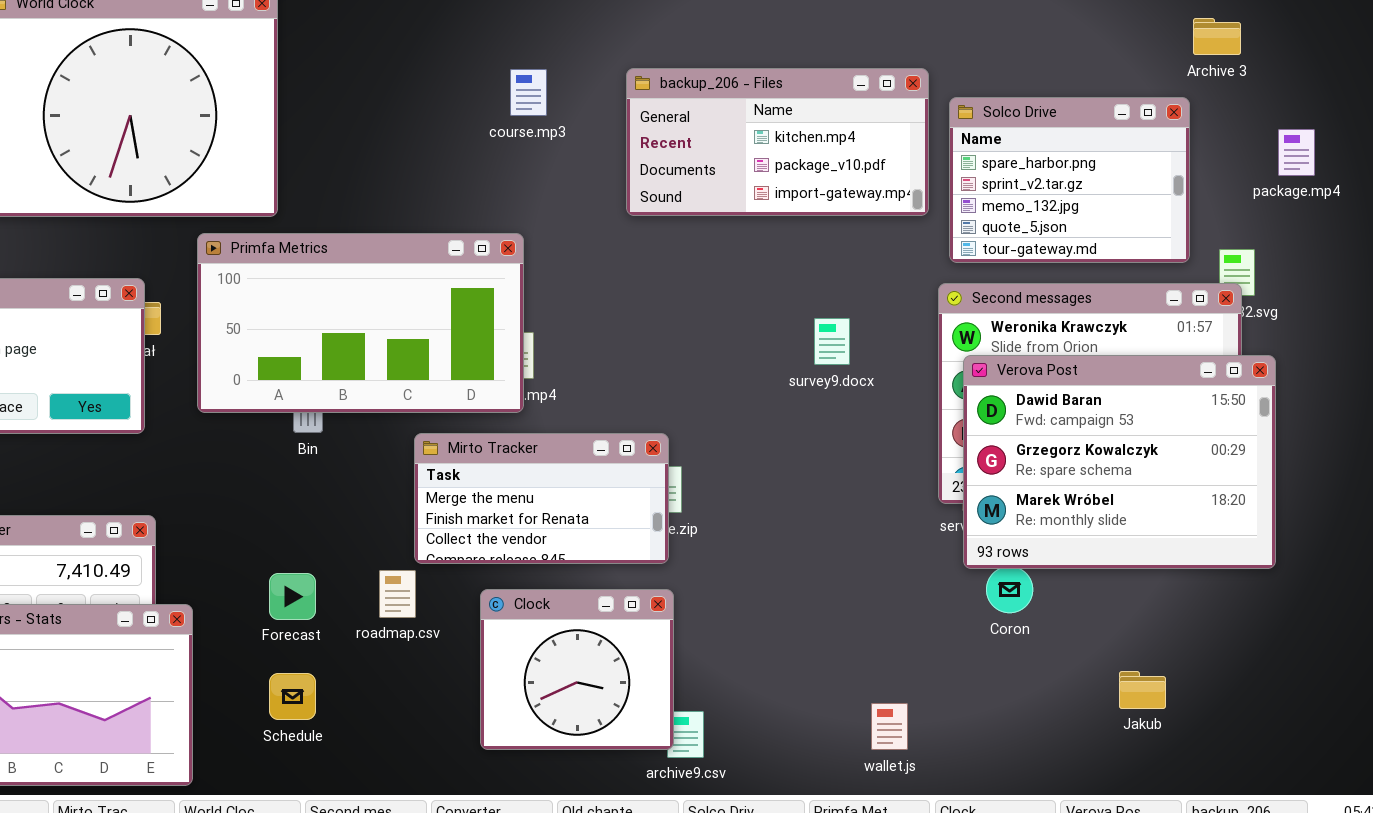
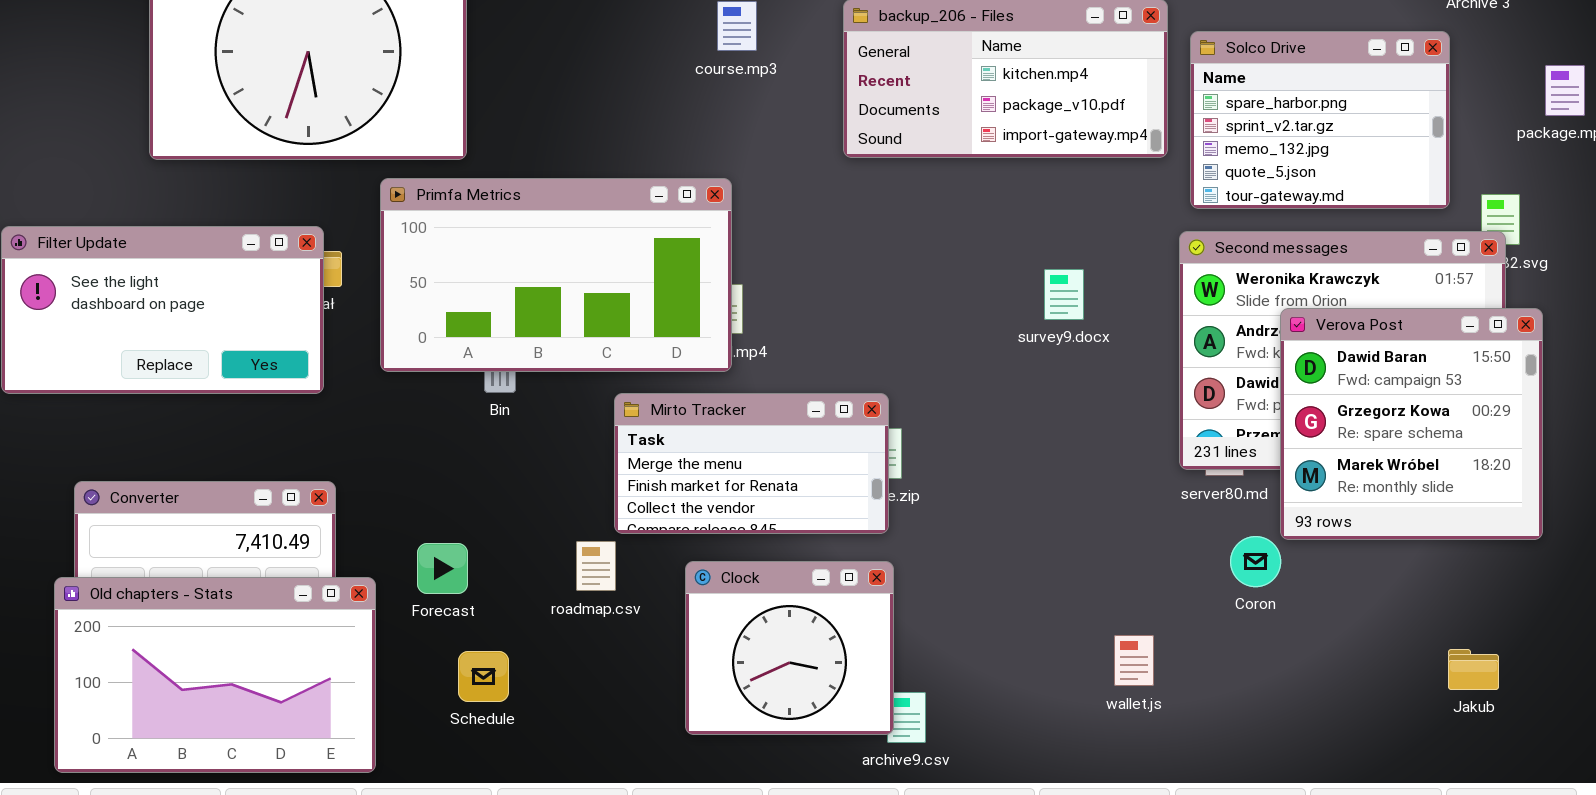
Verova Post: [963,355,1276,569] -> [1280,308,1543,540], resized
Forecast: [269,573,316,620] -> [417,543,468,594], moved
Jakub: [1119,671,1166,709] -> [1448,649,1499,690], moved
wallet.js: [871,703,908,750] -> [1114,635,1154,686], moved

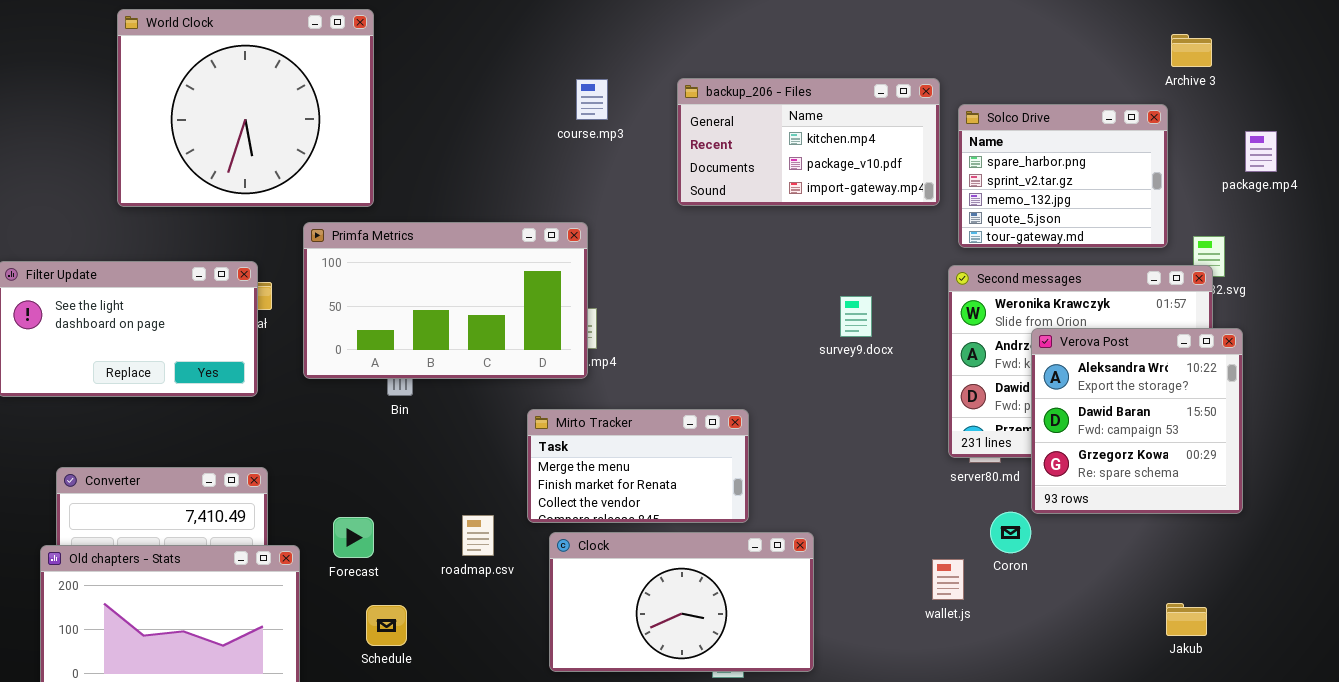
Verova Post: [1280,308,1543,540] -> [1031,328,1243,514], scrolled up 1 row
Mirto Tracker: [614,393,889,534] -> [527,409,749,523], moved
Clock: [685,561,894,735] -> [549,532,814,672], resized
wallet.js: [1114,635,1154,686] -> [932,559,964,600], moved

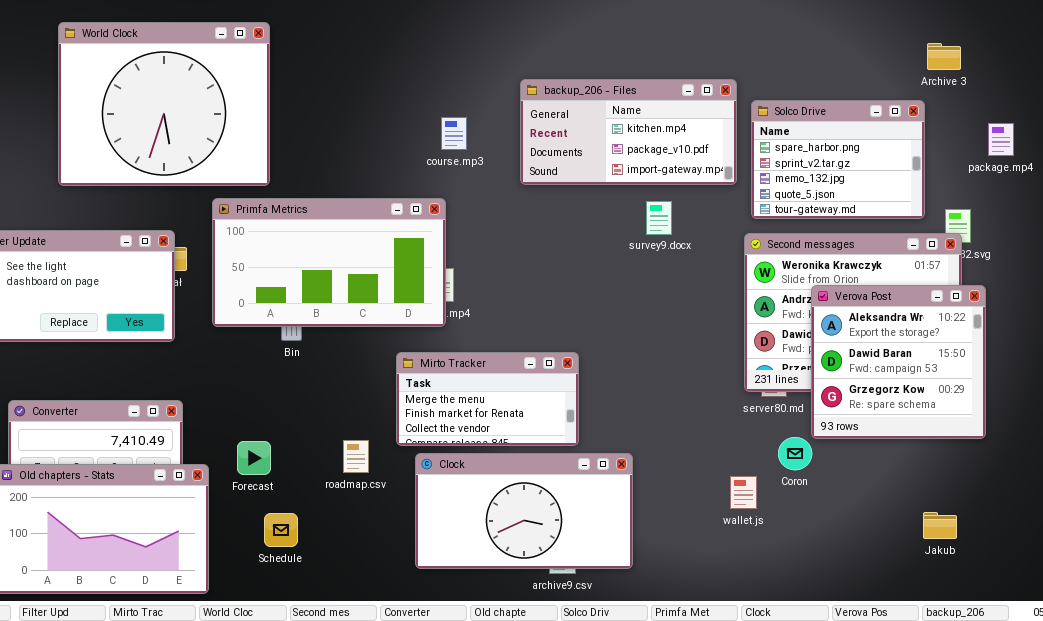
course.mp3: [576,79,608,120] -> [441,117,467,150], moved
survey9.docx: [840,296,872,337] -> [646,201,672,235], moved

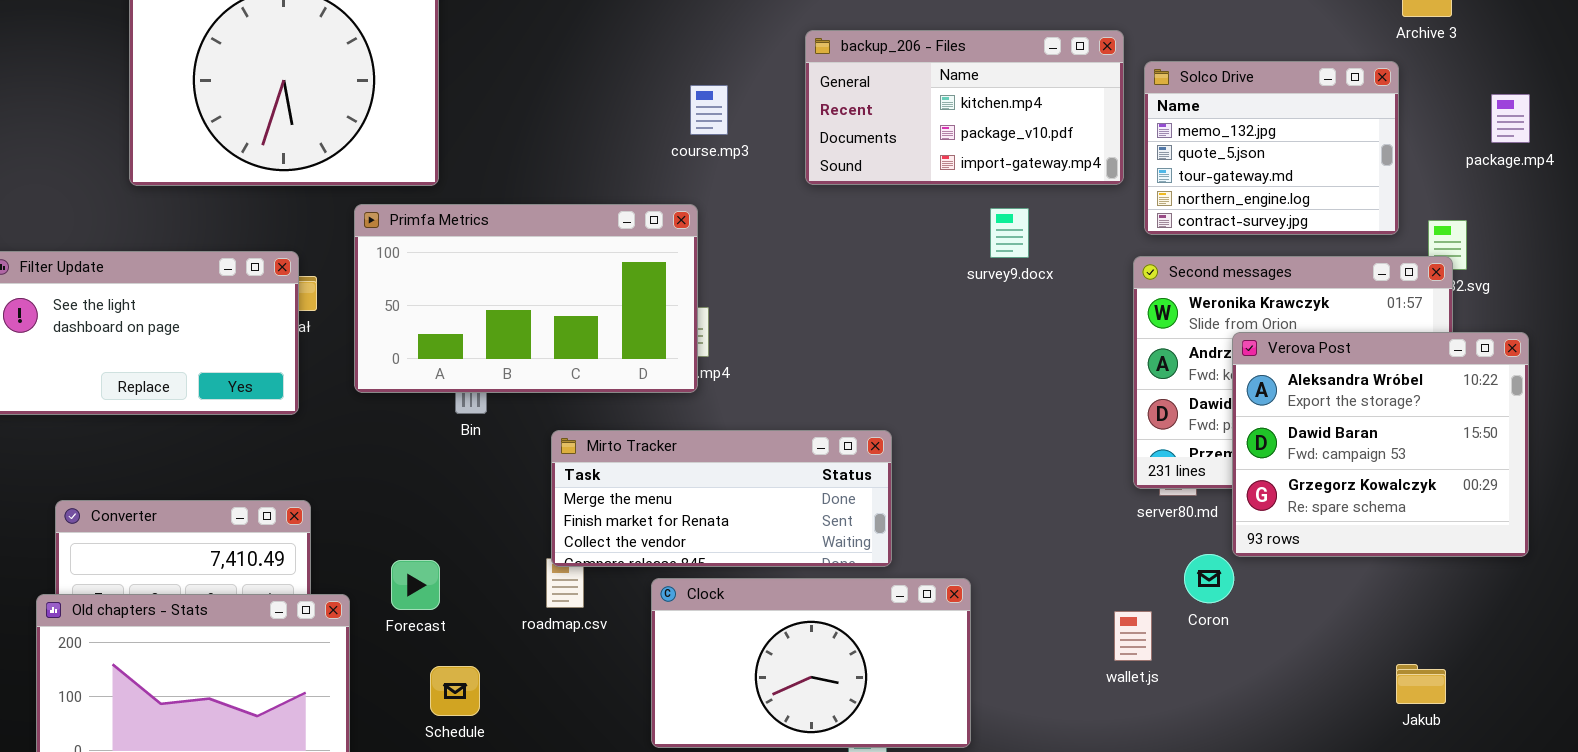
Solco Drive: [751,100,925,219] -> [1144,61,1399,235], scrolled down 2 rows
Verova Post: [811,285,986,439] -> [1232,332,1529,557], resized
Mirto Tracker: [396,352,579,446] -> [551,430,892,567], resized

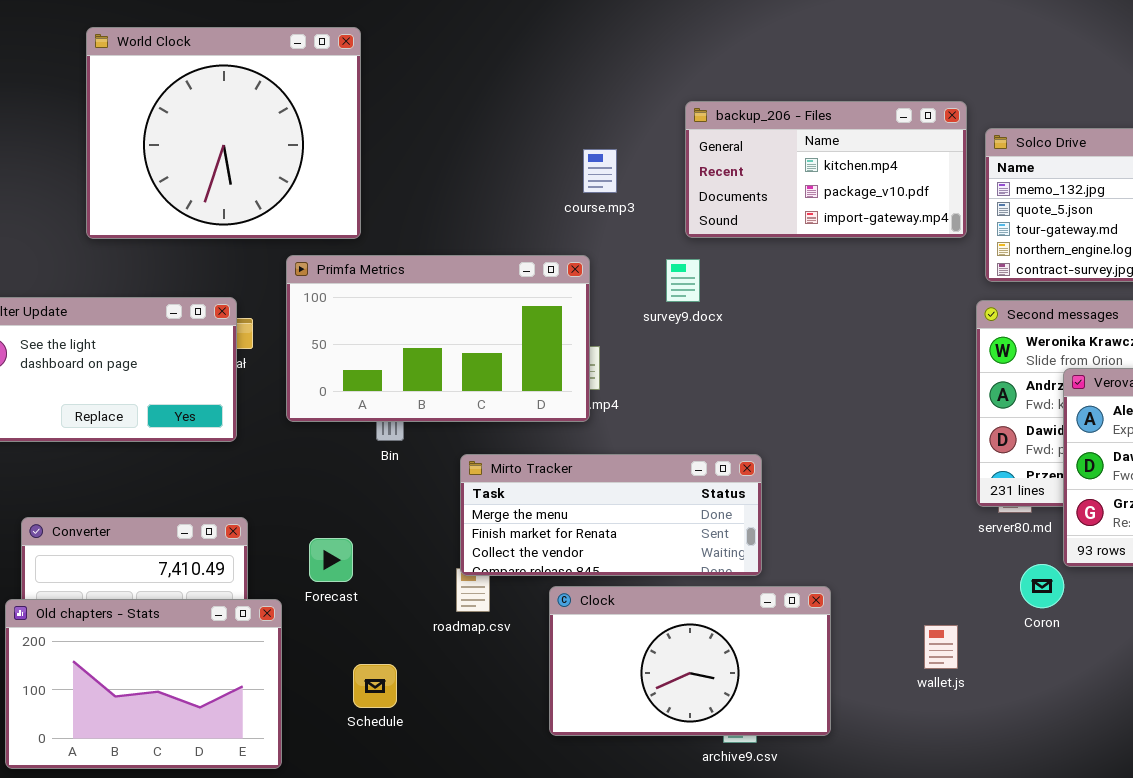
survey9.docx: [990,208,1029,258] -> [666,259,700,302], moved
Forecast: [391,560,440,610] -> [309,538,353,582], moved
wallet.js: [1114,611,1152,661] -> [924,625,958,669], moved

